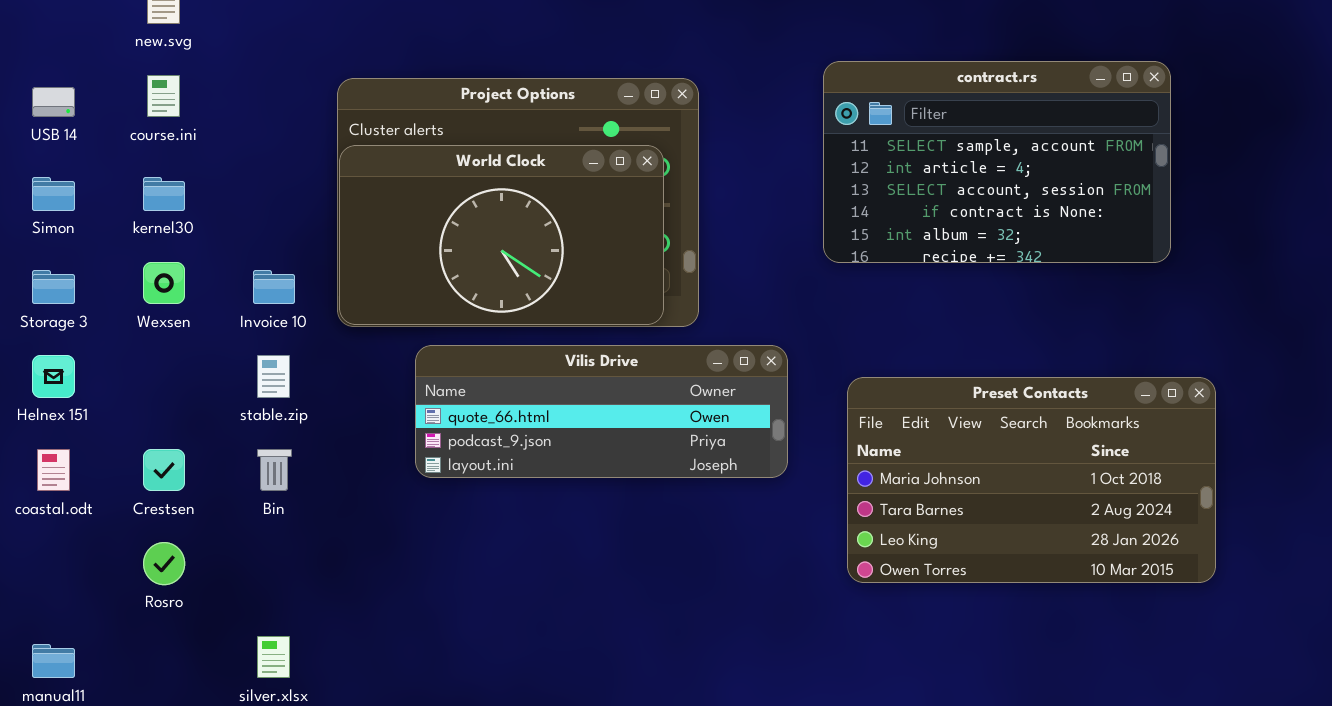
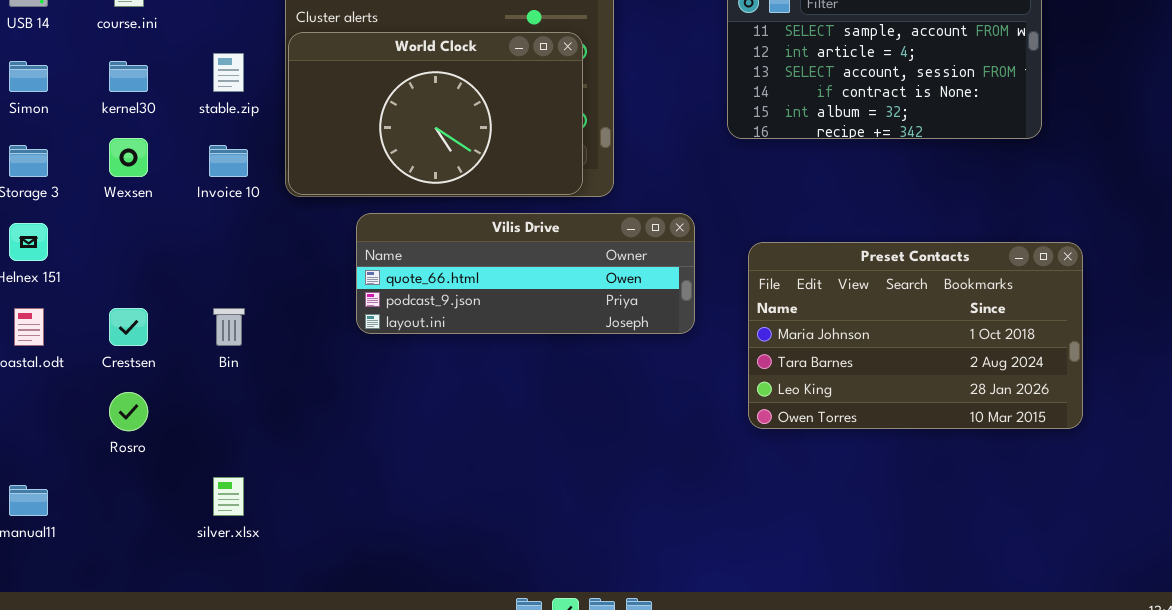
stable.zip: [257,355,290,398] -> [213,53,244,92], moved

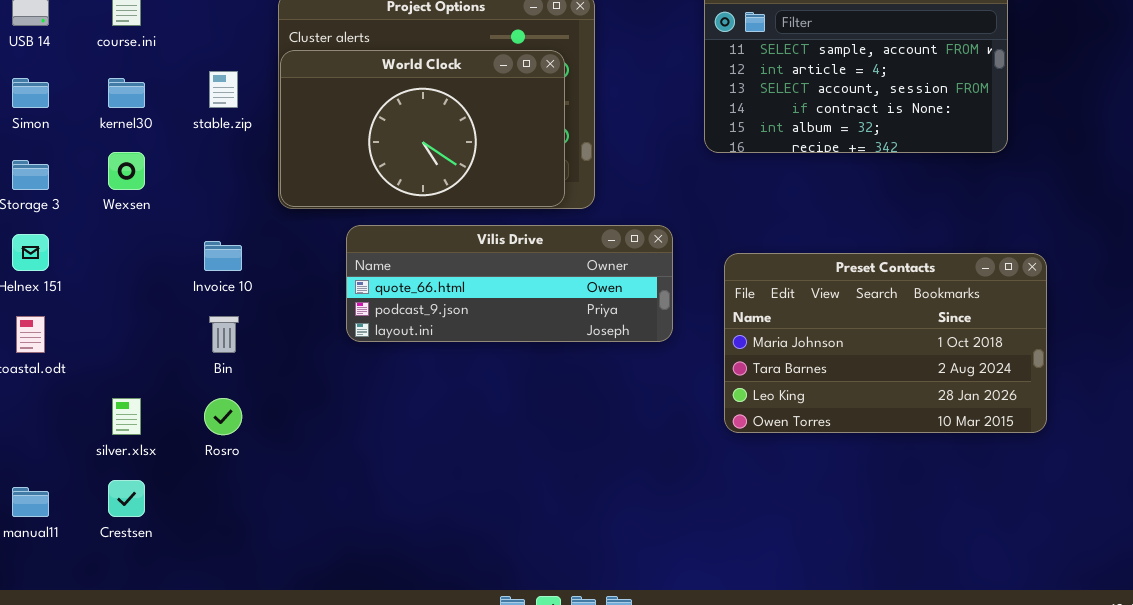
Invoice 10: [209,145,248,177] -> [204,241,242,271], moved
Crestsen: [109,308,148,346] -> [108,480,145,517], moved
Rosro: [109,392,148,431] -> [204,398,242,435], moved
silver.xlsx: [213,477,244,516] -> [112,398,141,435], moved

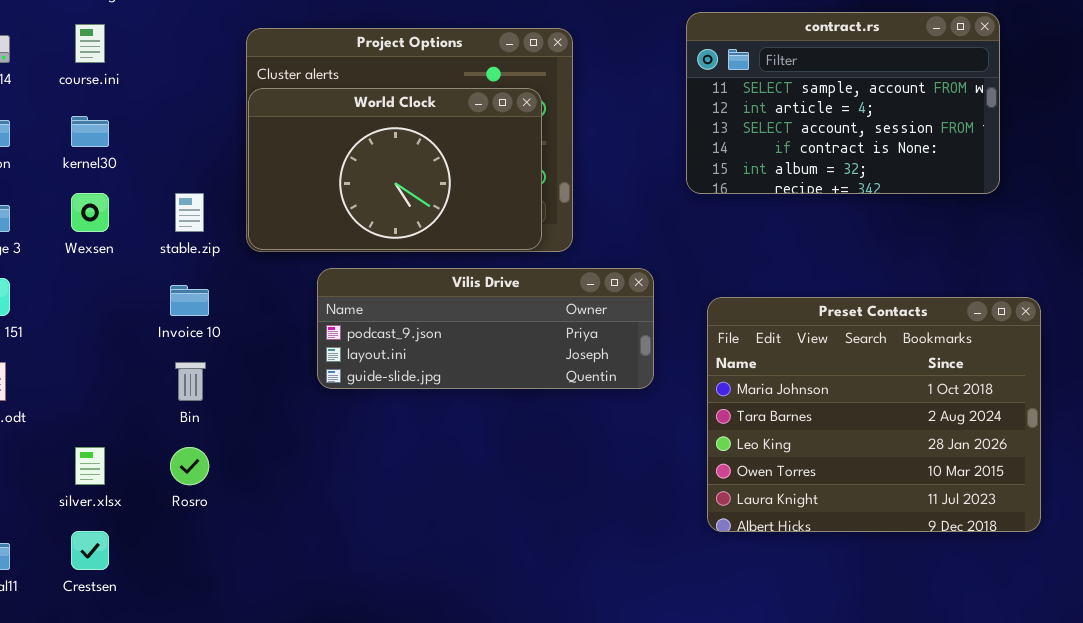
stable.zip: [209,71,238,108] -> [175,193,204,232], moved
Vilis Drive: [346,225,673,342] -> [317,268,654,389], scrolled down 1 row
Preset Contacts: [724,253,1047,433] -> [707,297,1041,532], resized

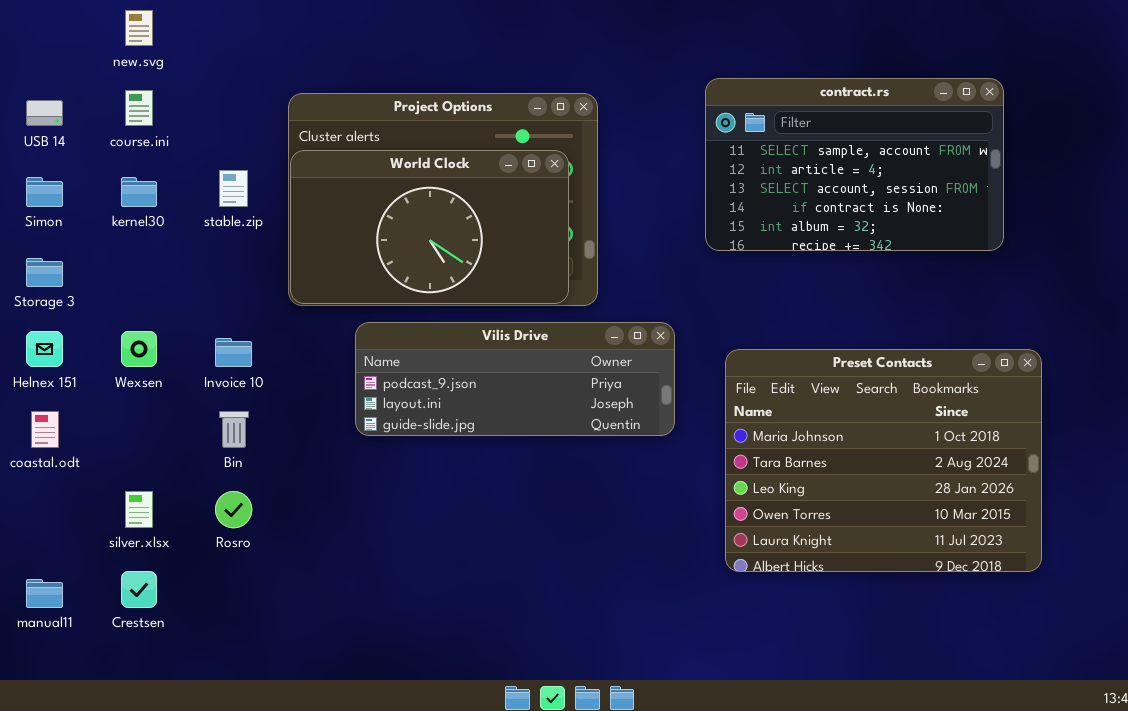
Wexsen: [71,193,109,232] -> [121,331,157,367], moved
stable.zip: [175,193,204,232] -> [219,170,248,207], moved

